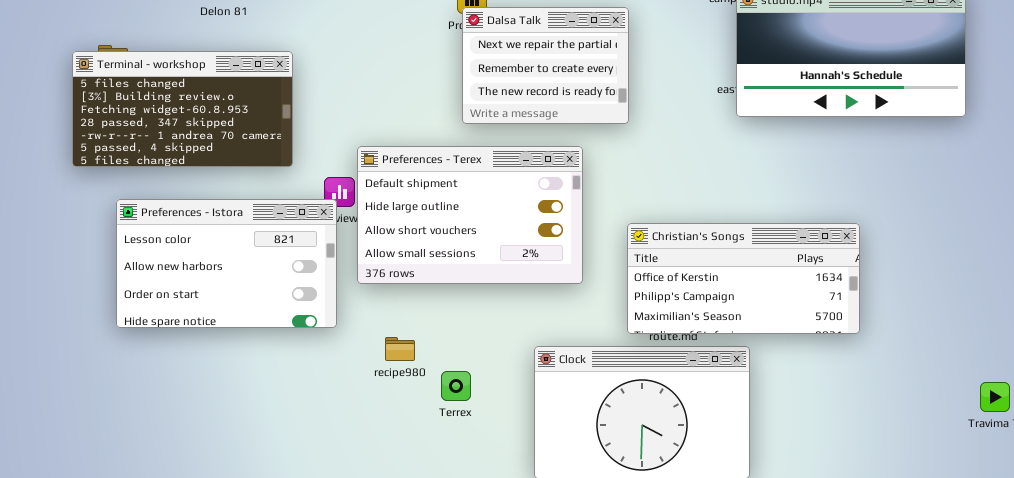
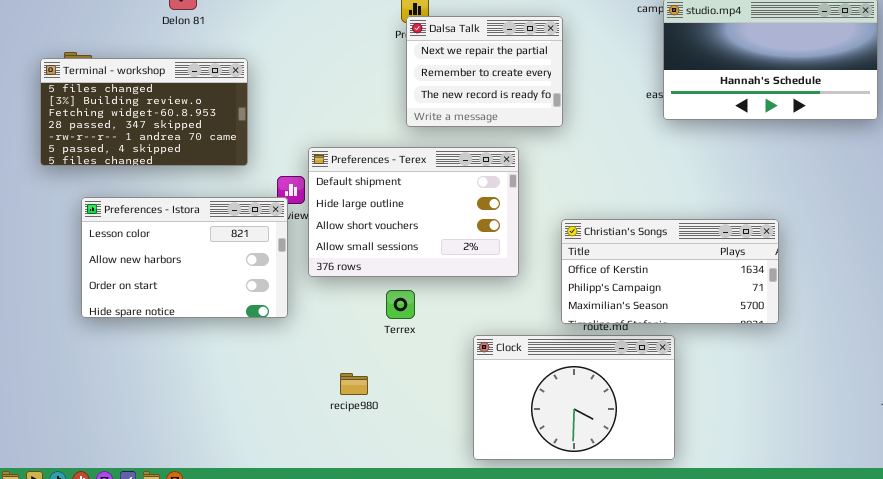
recipe980: [385,337,415,361] -> [340,373,368,395], moved
Terrex: [441,371,471,401] -> [386,290,415,319], moved

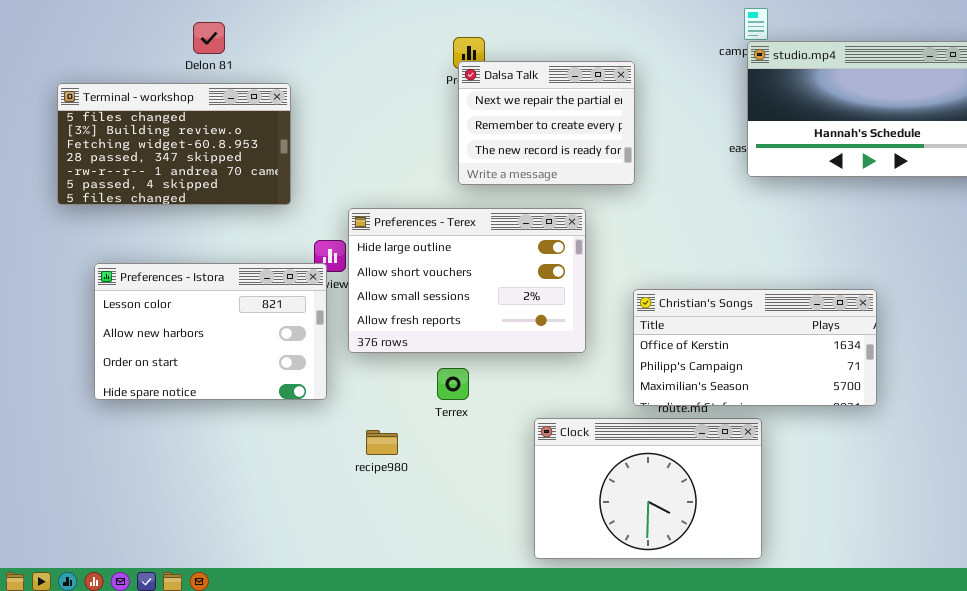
Terminal - workshop: [40,58,248,166] -> [57,83,291,205], moved
Preferences - Terex: [308,147,519,277] -> [348,208,586,353], scrolled down 1 row
recipe980: [340,373,368,395] -> [366,430,398,455], moved

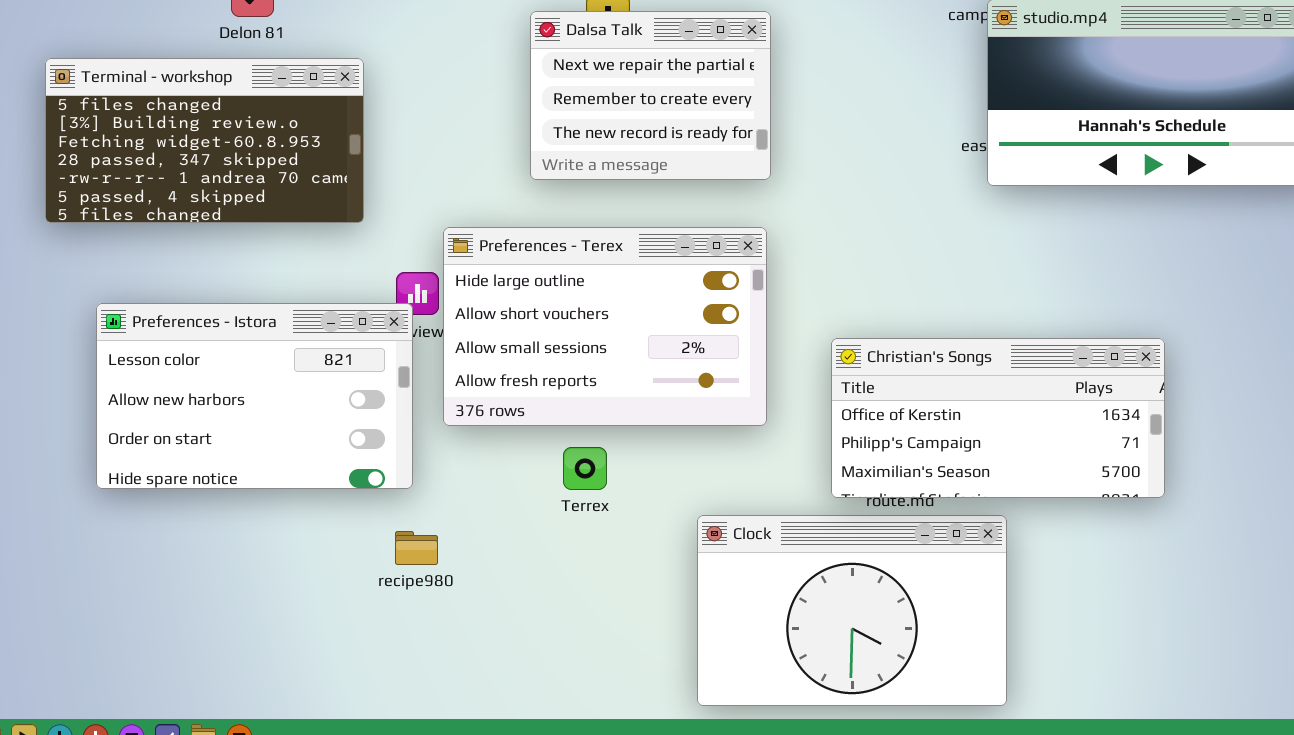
Dalsa Talk: [458,61,635,185] -> [530,11,771,180], moved
recipe980: [366,430,398,455] -> [395,531,438,565], moved

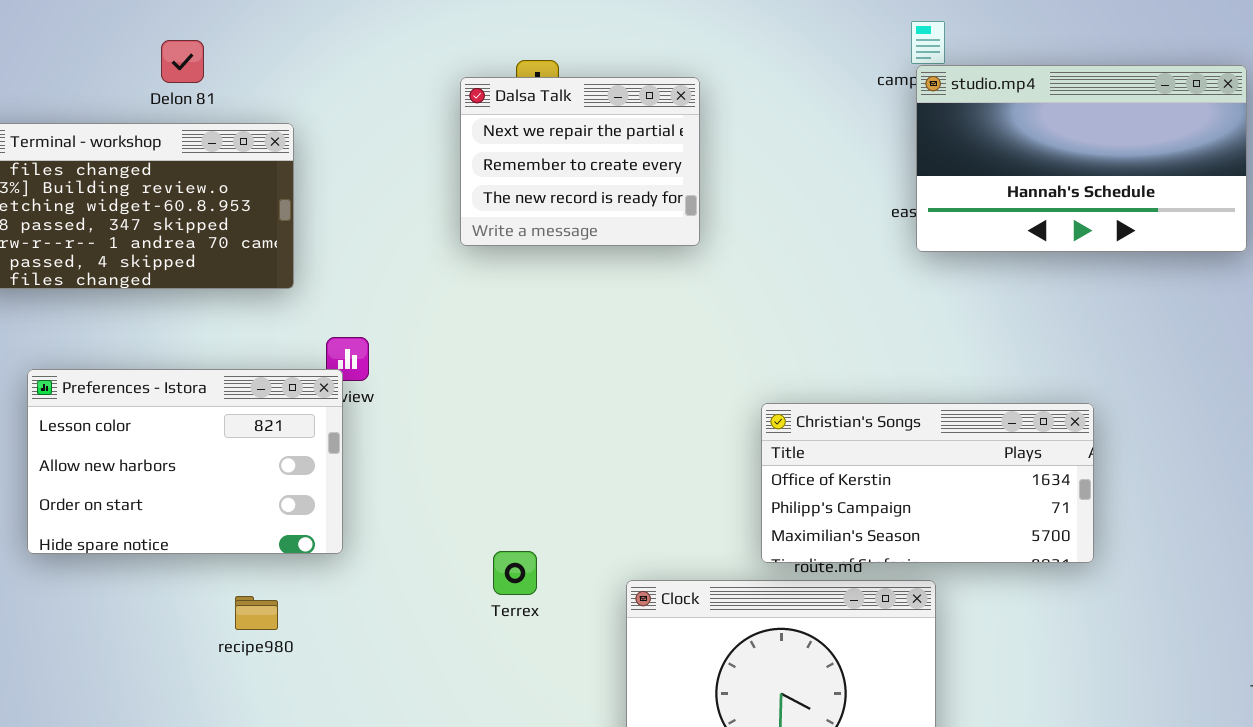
Preferences - Terex: [443,227,767,426] -> none, closed
Terrex: [563,447,607,490] -> [493,551,537,595], moved
recipe980: [395,531,438,565] -> [235,596,278,630], moved

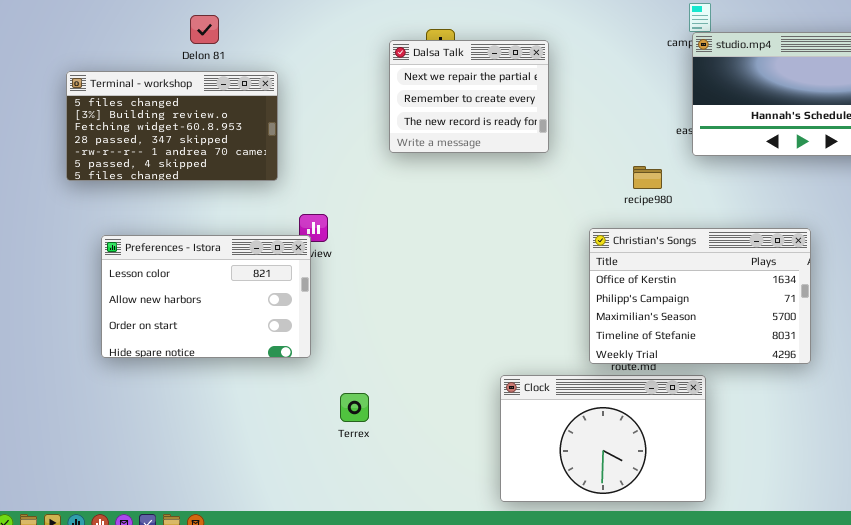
Christian's Songs: [761,403,1094,563] -> [589,228,811,364], resized
Terrex: [493,551,537,595] -> [340,393,369,422], moved
recipe980: [235,596,278,630] -> [633,166,662,189], moved

